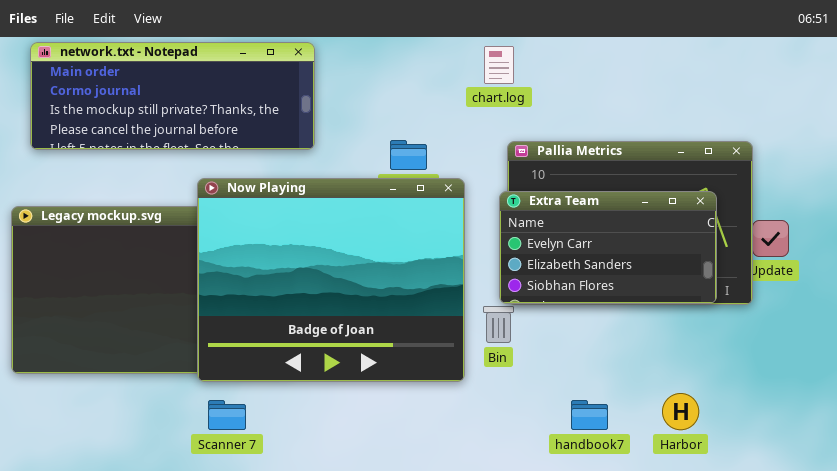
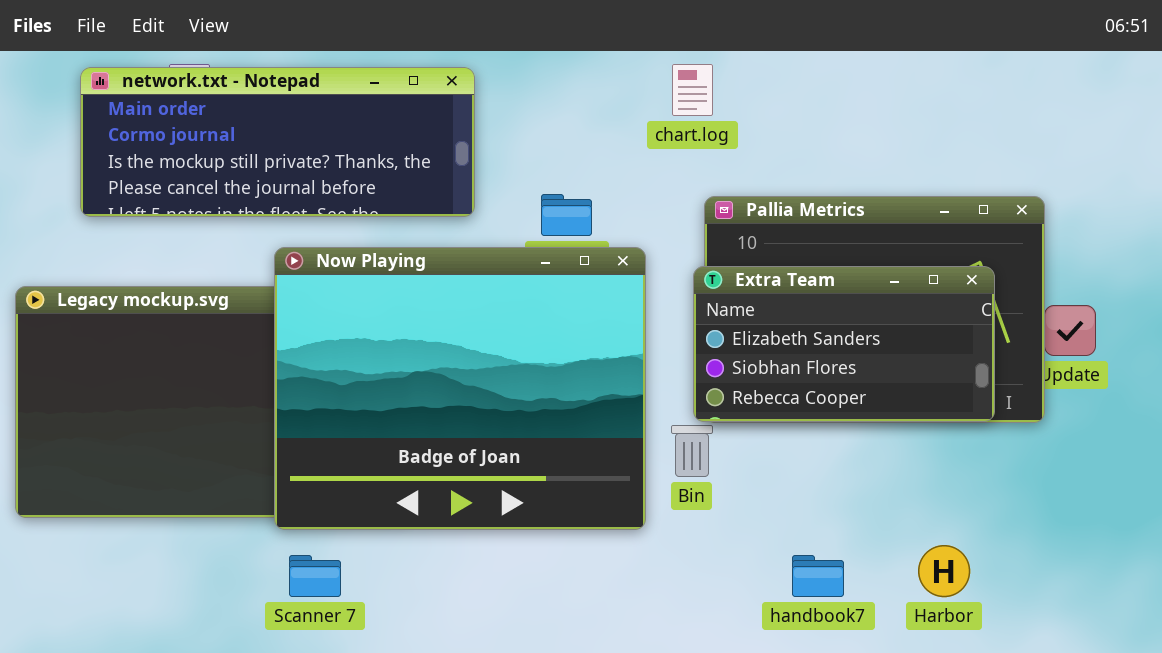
network.txt - Notepad: [30,42,315,150] -> [80,67,475,217], moved
Extra Team: [499,191,717,304] -> [693,266,995,422], scrolled down 1 row

